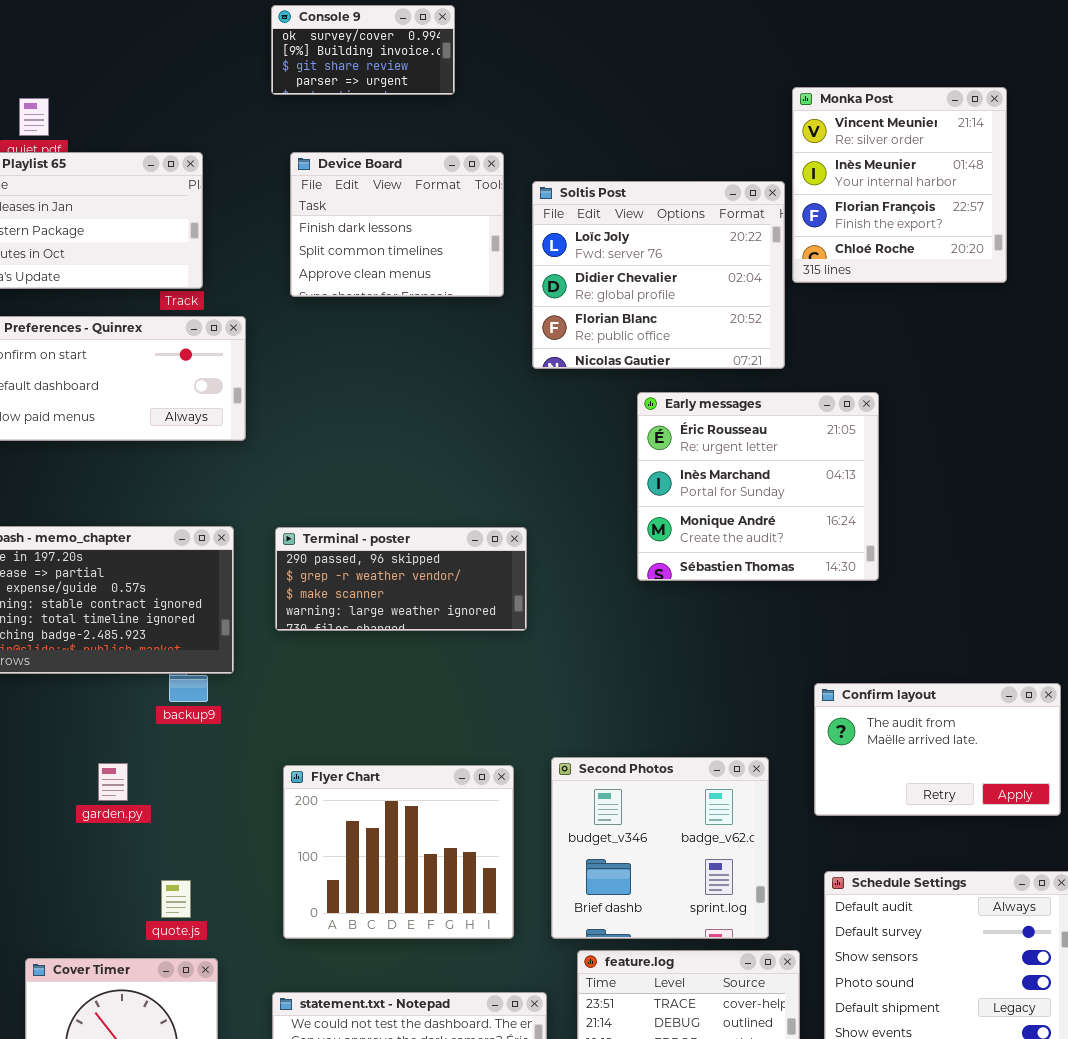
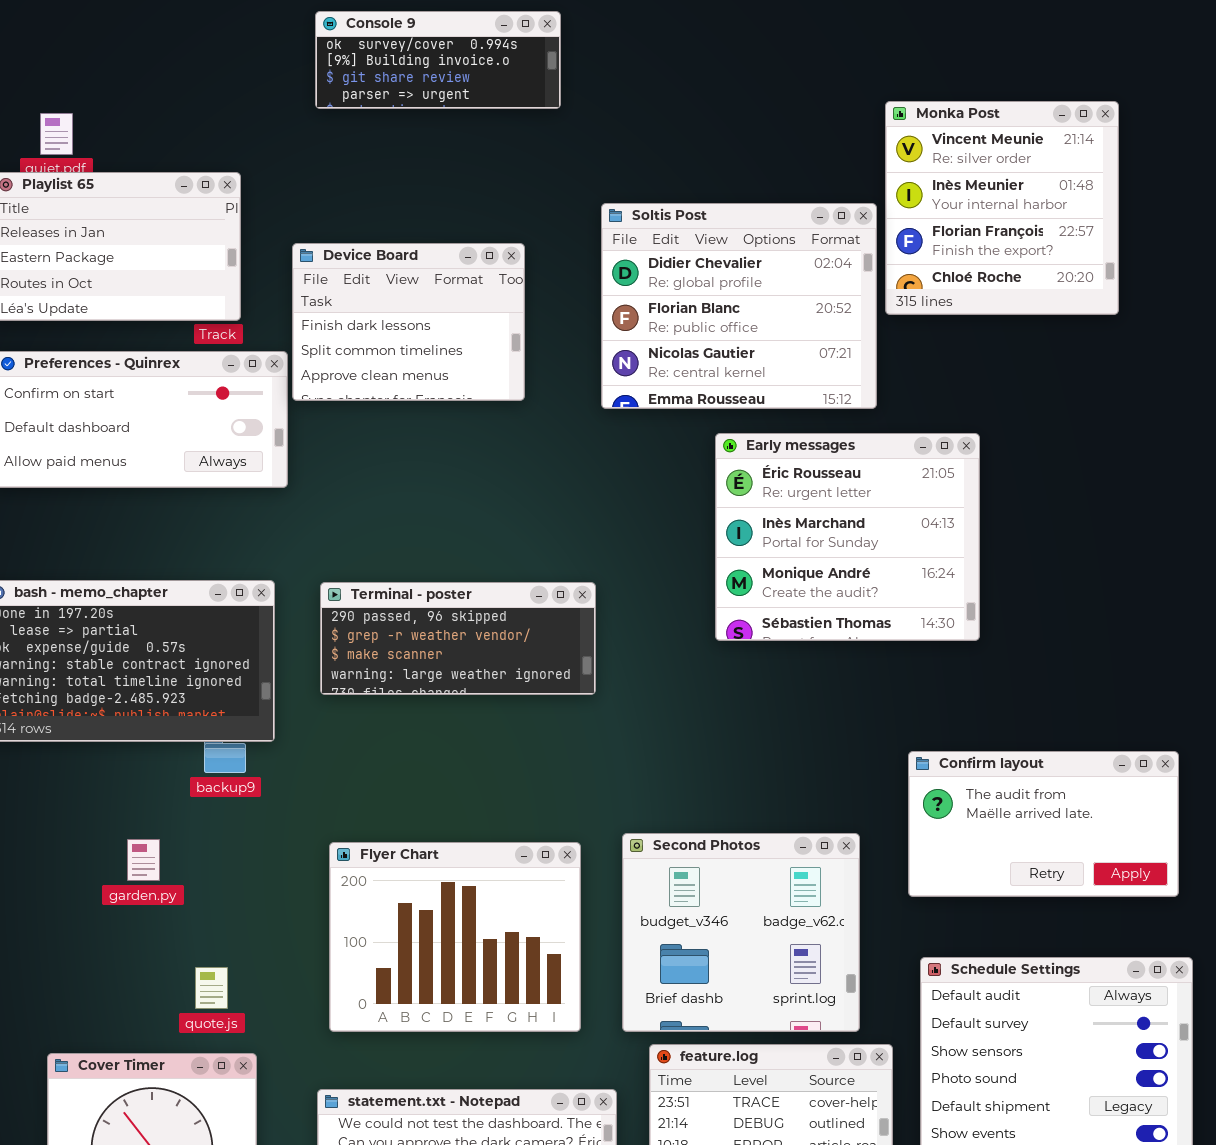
Console 9: [271,5,455,95] -> [315,11,561,109], resized
Device Board: [290,152,504,297] -> [292,243,525,401], moved
Soltis Post: [532,181,785,369] -> [601,203,877,409], scrolled down 1 row

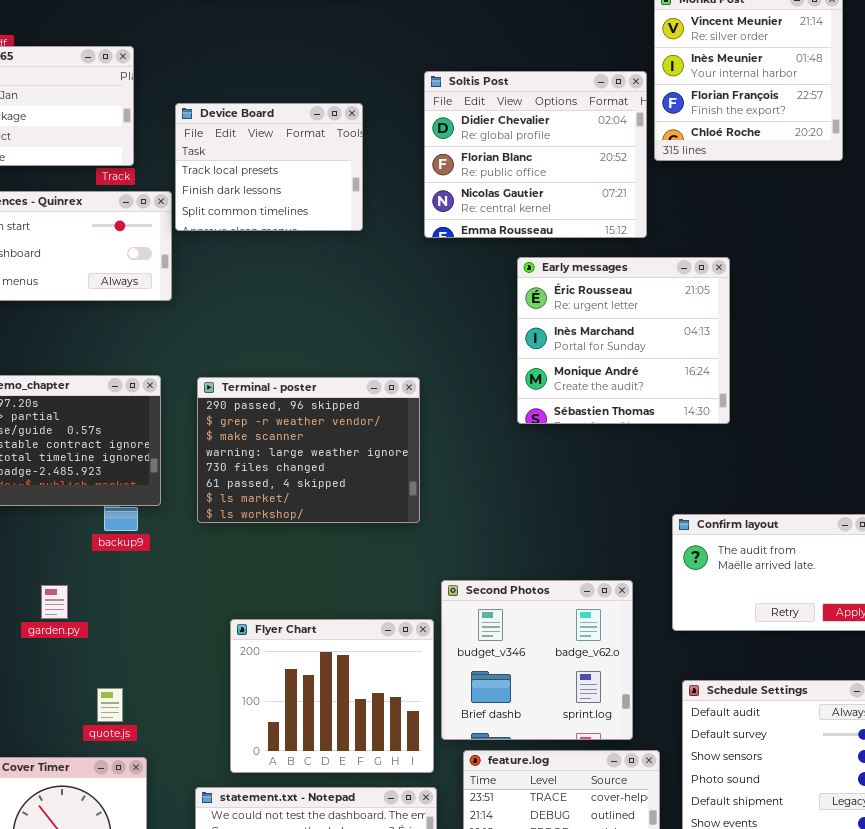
Device Board: [292,243,525,401] -> [175,103,363,231], scrolled up 1 row
Terminal - poster: [320,582,596,695] -> [197,377,420,523], resized
Flyer Chart: [329,842,581,1032] -> [230,619,434,773], moved

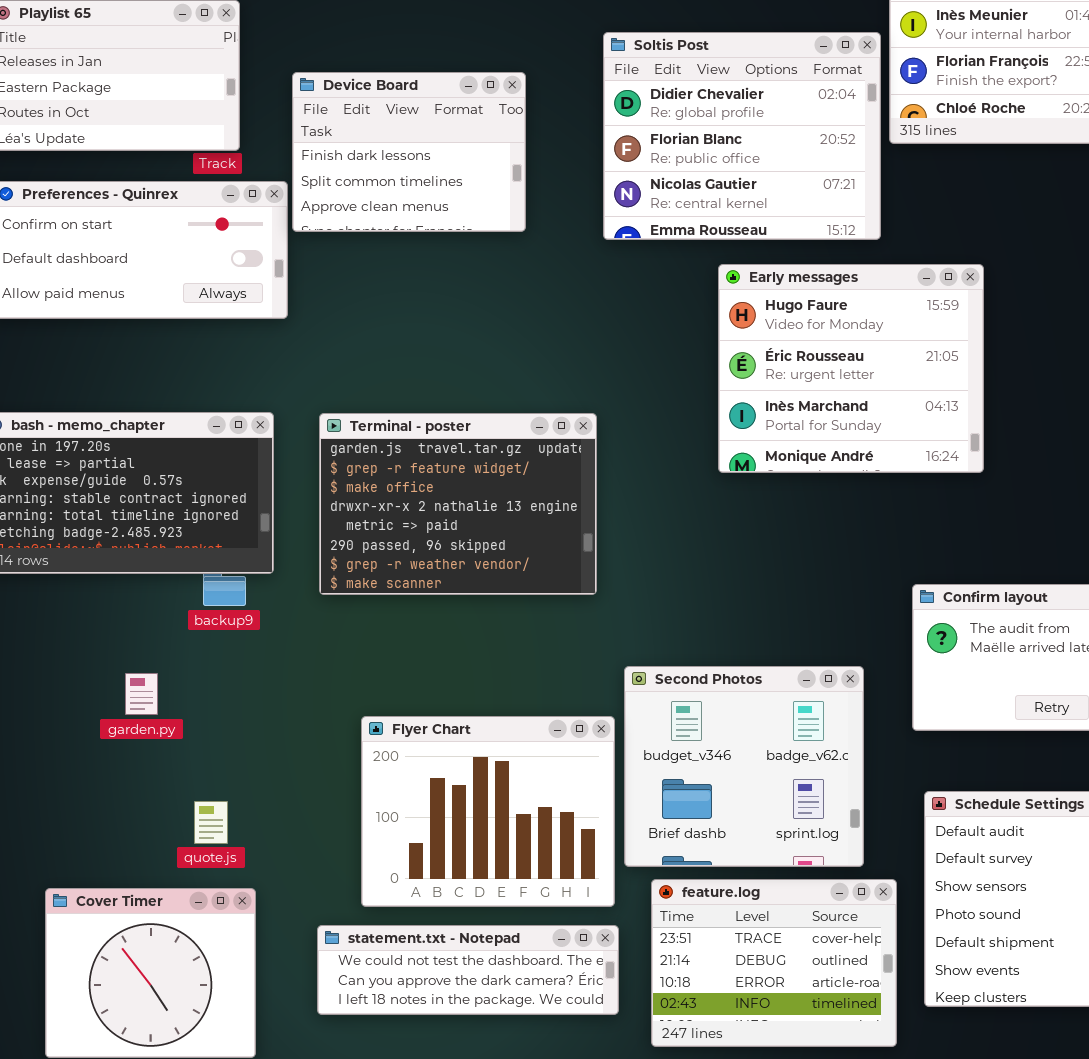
Device Board: [175,103,363,231] -> [292,72,526,232], scrolled down 1 row
Early messages: [517,257,730,424] -> [718,264,984,473], scrolled up 1 row
Terminal - poster: [197,377,420,523] -> [319,413,597,595], scrolled up 5 rows

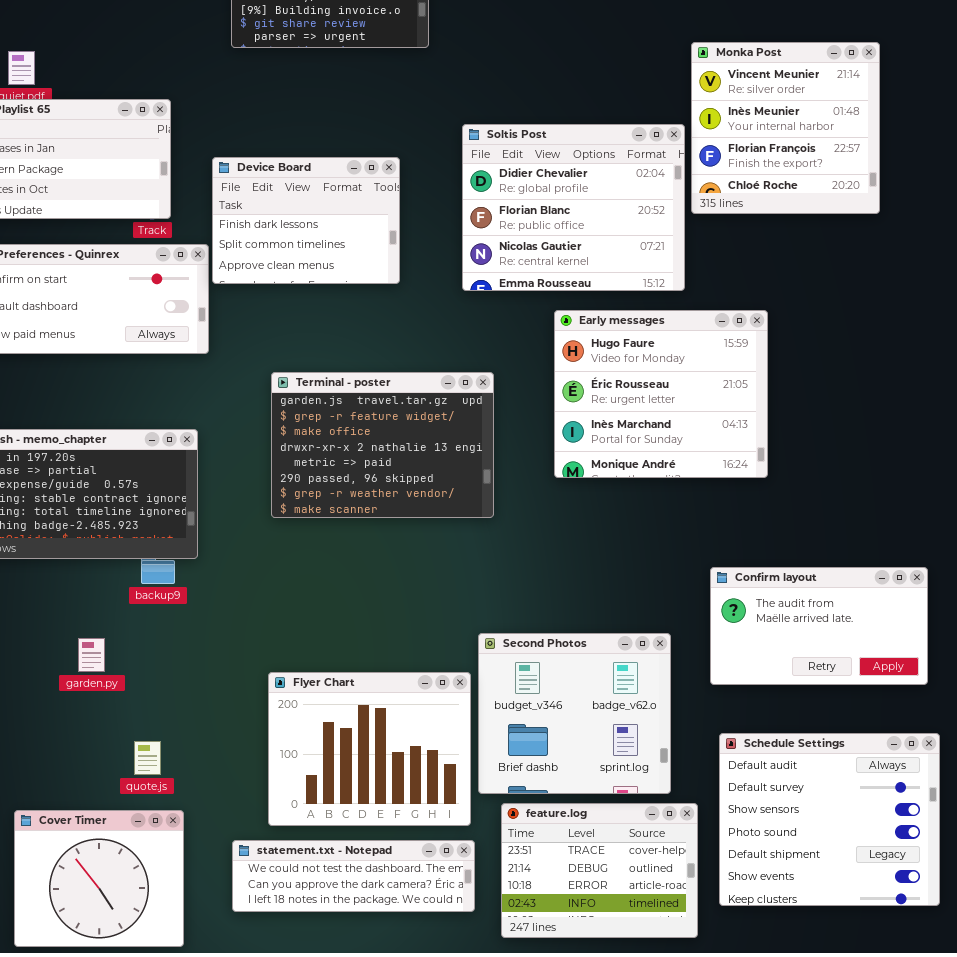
Terminal - poster: [319,413,597,595] -> [271,372,494,518], moved

